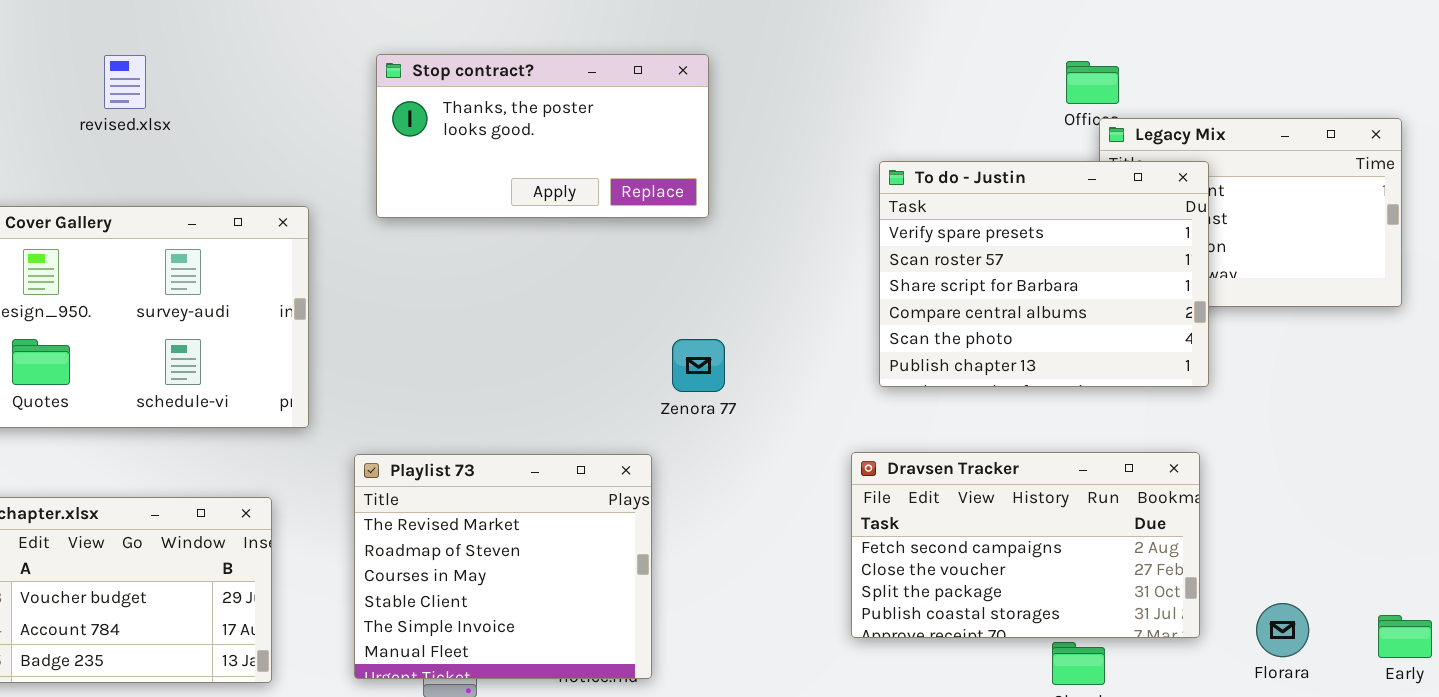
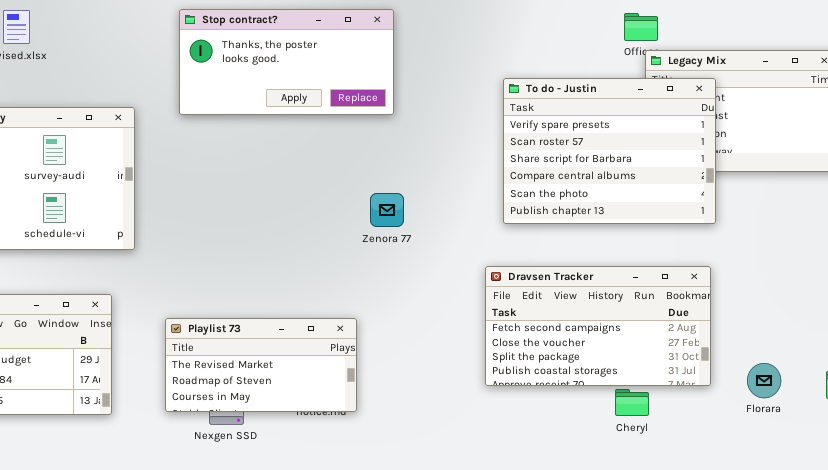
Playlist 73: [354,454,652,679] -> [165,318,357,412], resized

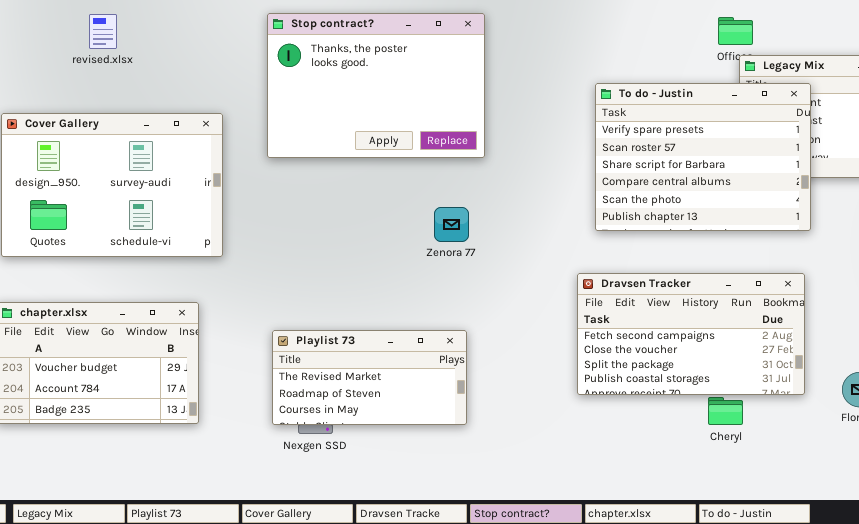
Stop contract?: [179,9,394,115] -> [267,13,485,158], resized
Zenora 77: [370,193,404,227] -> [434,207,469,242], moved
Playlist 73: [165,318,357,412] -> [272,330,467,425], moved

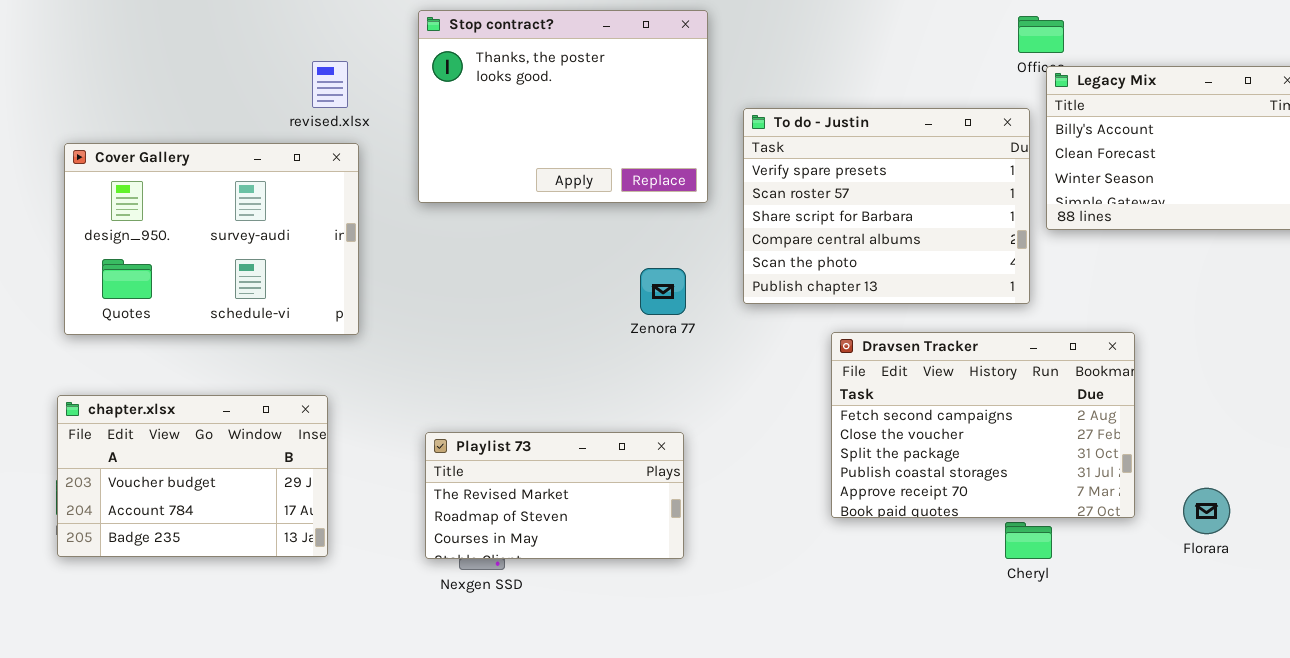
revised.xlsx: [89,14,117,49] -> [312,61,348,108], moved
To do - Justin: [595,83,811,231] -> [743,108,1030,304], moved
Dravsen Tracker: [577,273,805,395] -> [831,332,1135,518], resized

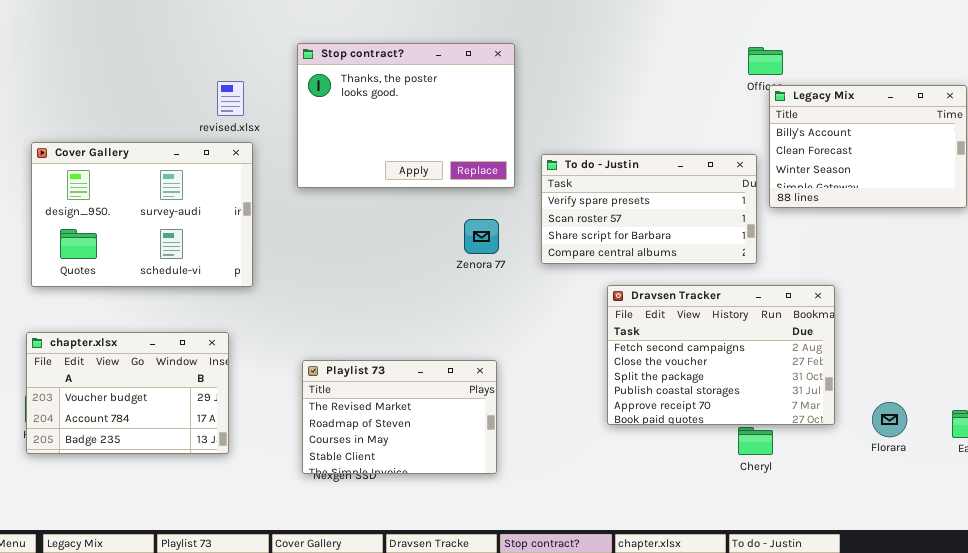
To do - Justin: [743,108,1030,304] -> [541,154,757,264], resized
Zenora 77: [640,268,686,315] -> [464,219,499,254], moved
Playlist 73: [425,432,684,559] -> [302,360,497,474], resized

